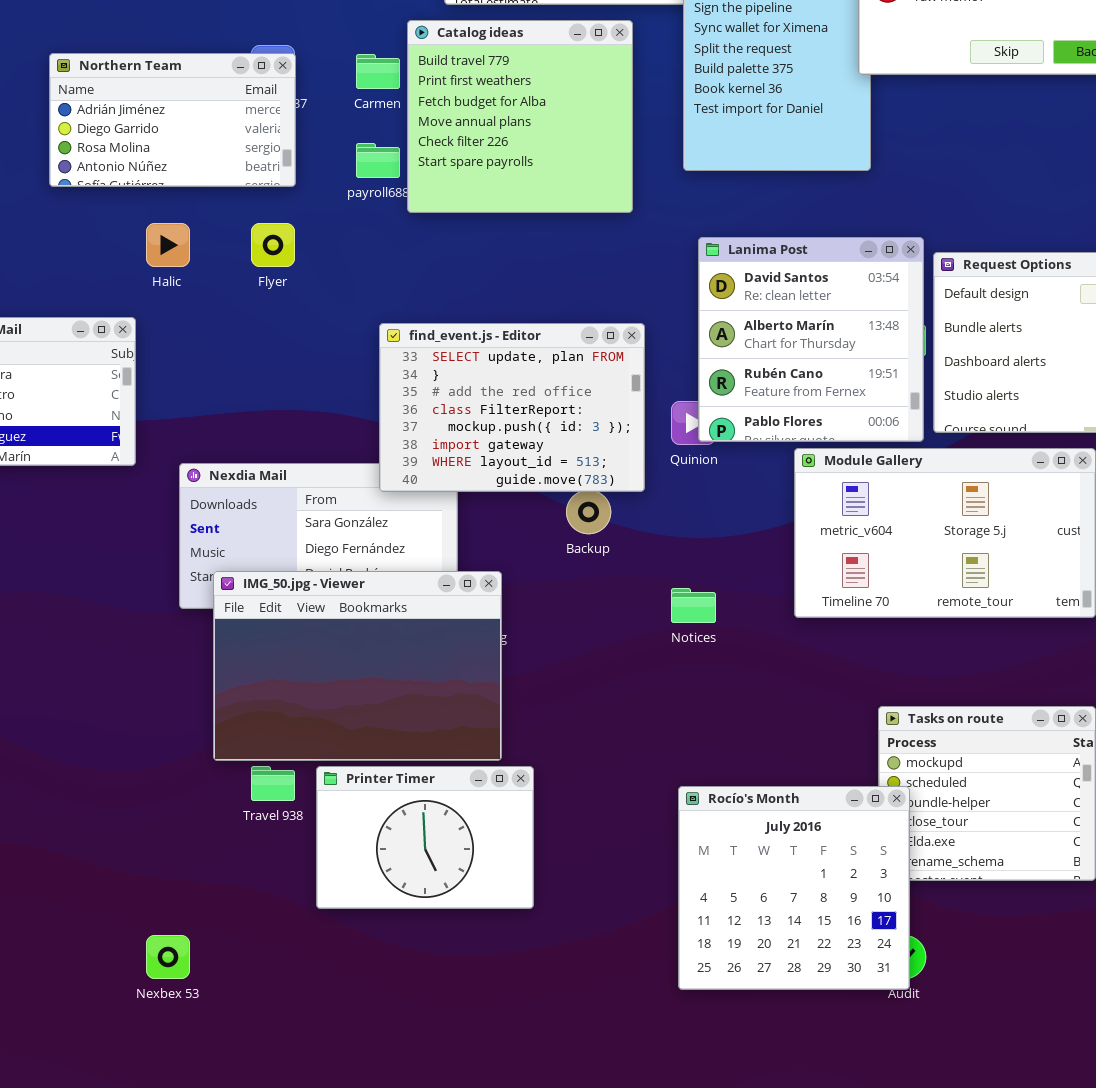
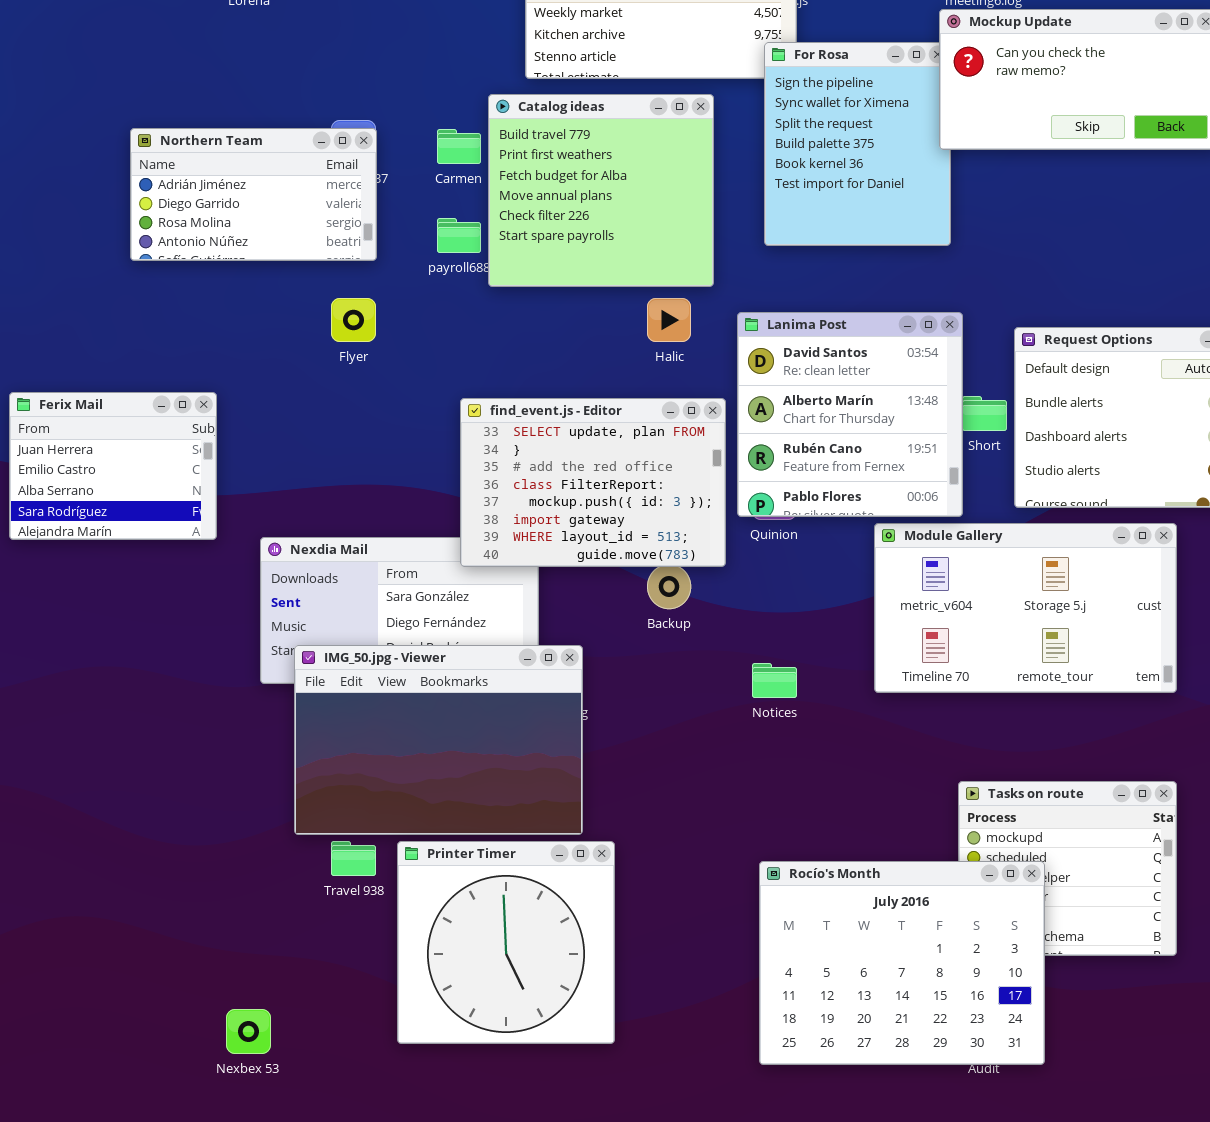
Halic: [146,223,190,267] -> [647,298,691,342], moved
Lanima Post: [698,237,924,442] -> [737,312,963,517], moved
Printer Timer: [316,766,534,909] -> [397,841,615,1044], resized
Rocío's Month: [678,786,910,990] -> [759,861,1045,1065], resized

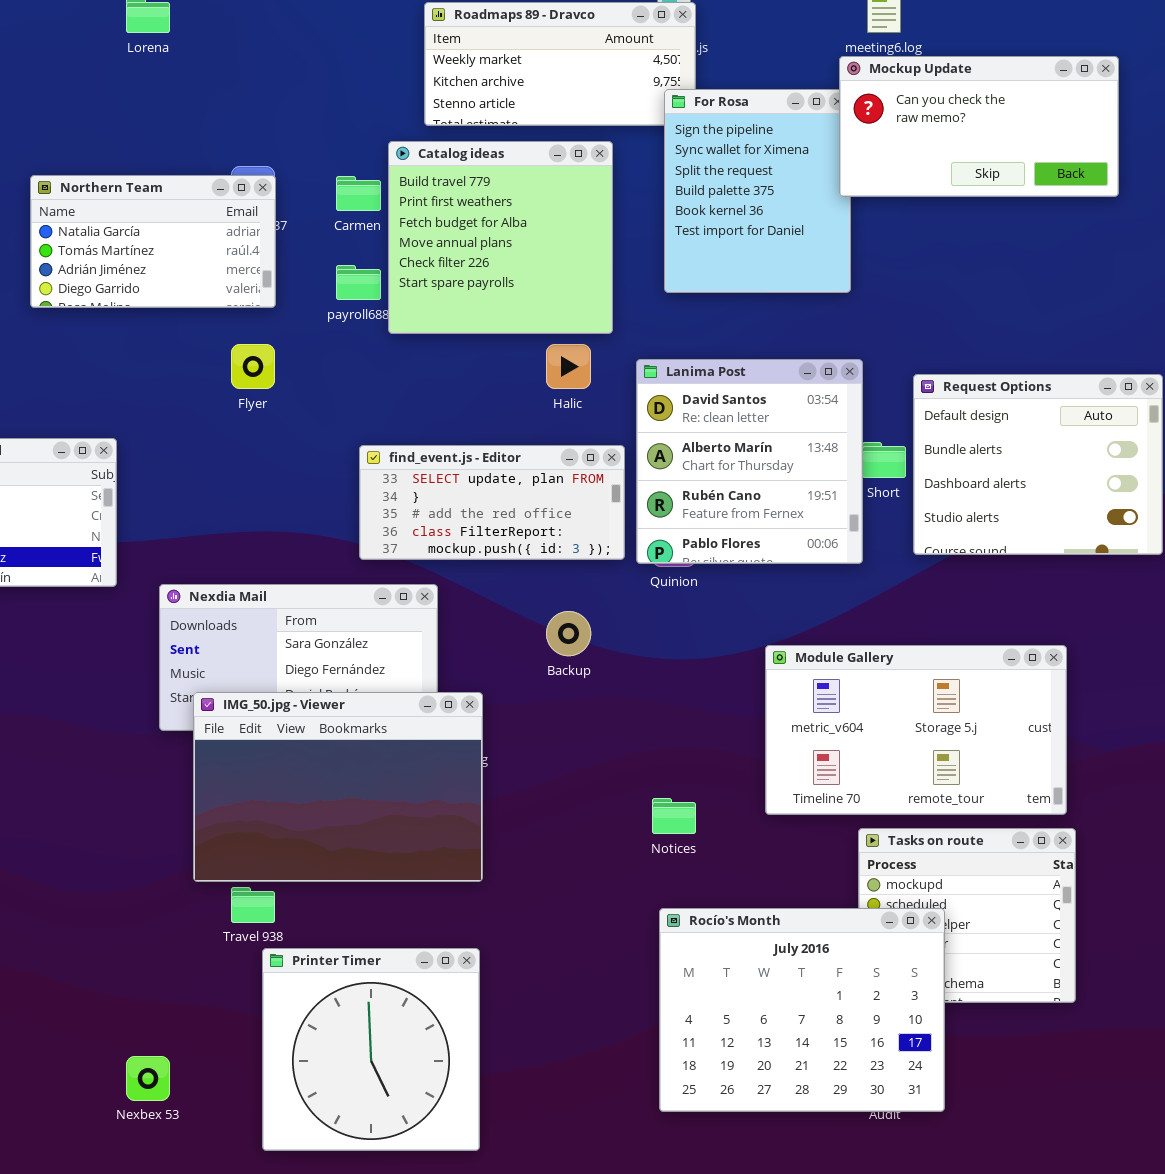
Northern Team: [130,128,377,261] -> [30,175,276,308], scrolled up 2 rows
find_event.js - Editor: [460,398,726,567] -> [359,445,625,560], resized
Module Gallery: [874,523,1177,693] -> [765,645,1067,815], moved
Notices: [752,663,797,698] -> [652,798,696,834], moved
Printer Timer: [397,841,615,1044] -> [262,948,480,1151], moved

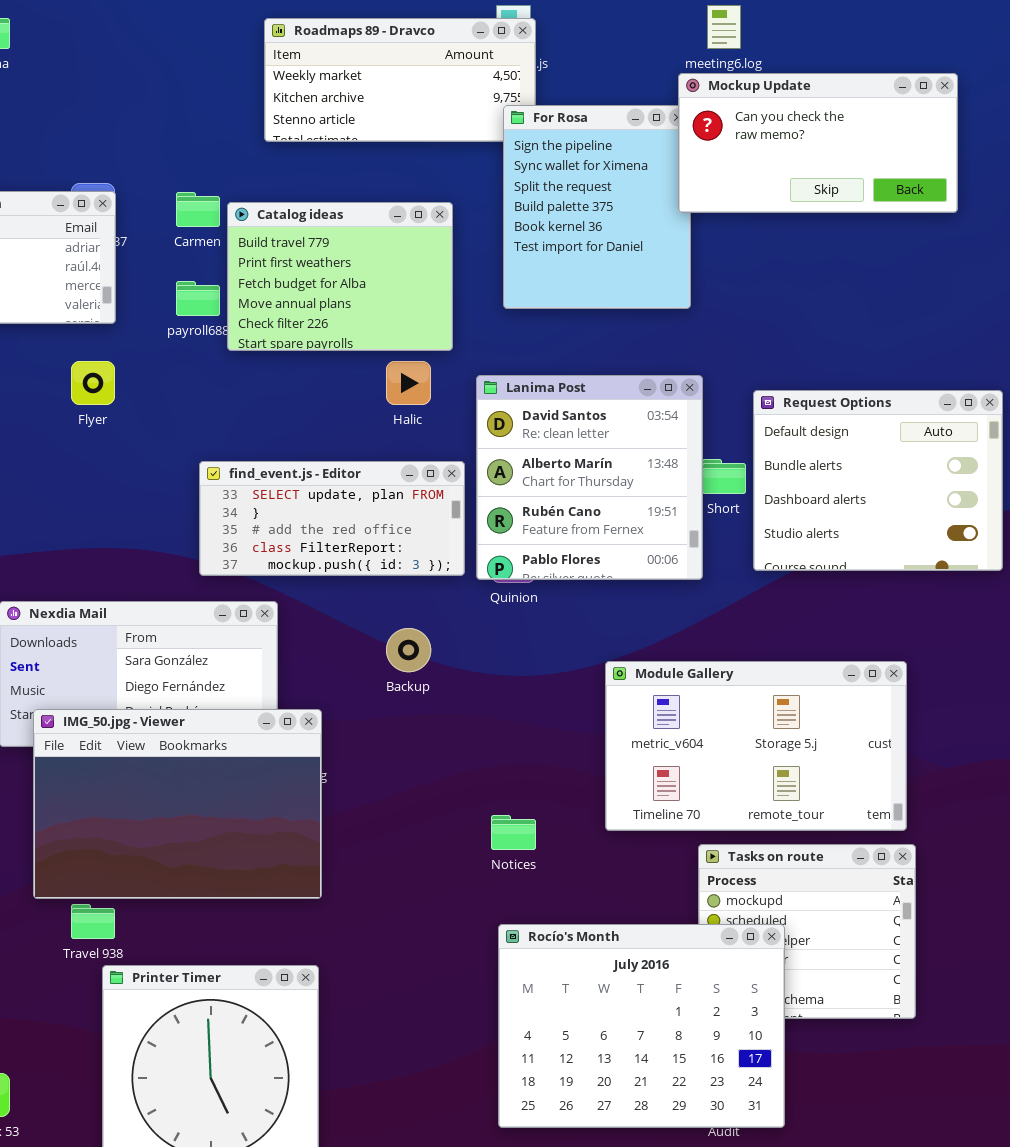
Catalog ideas: [388,141,613,334] -> [227,202,453,351], resized

